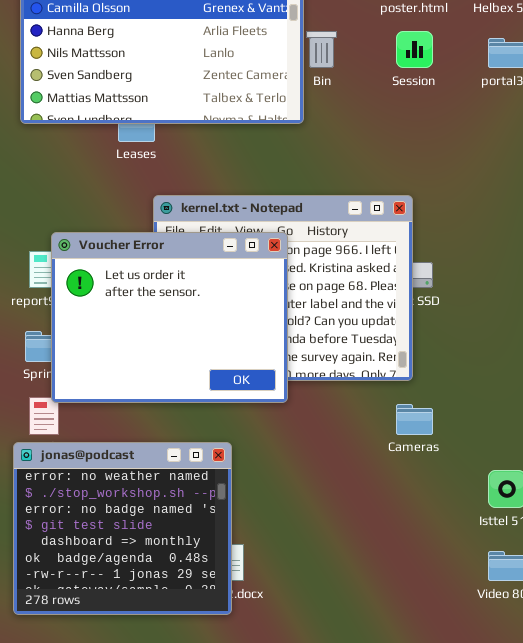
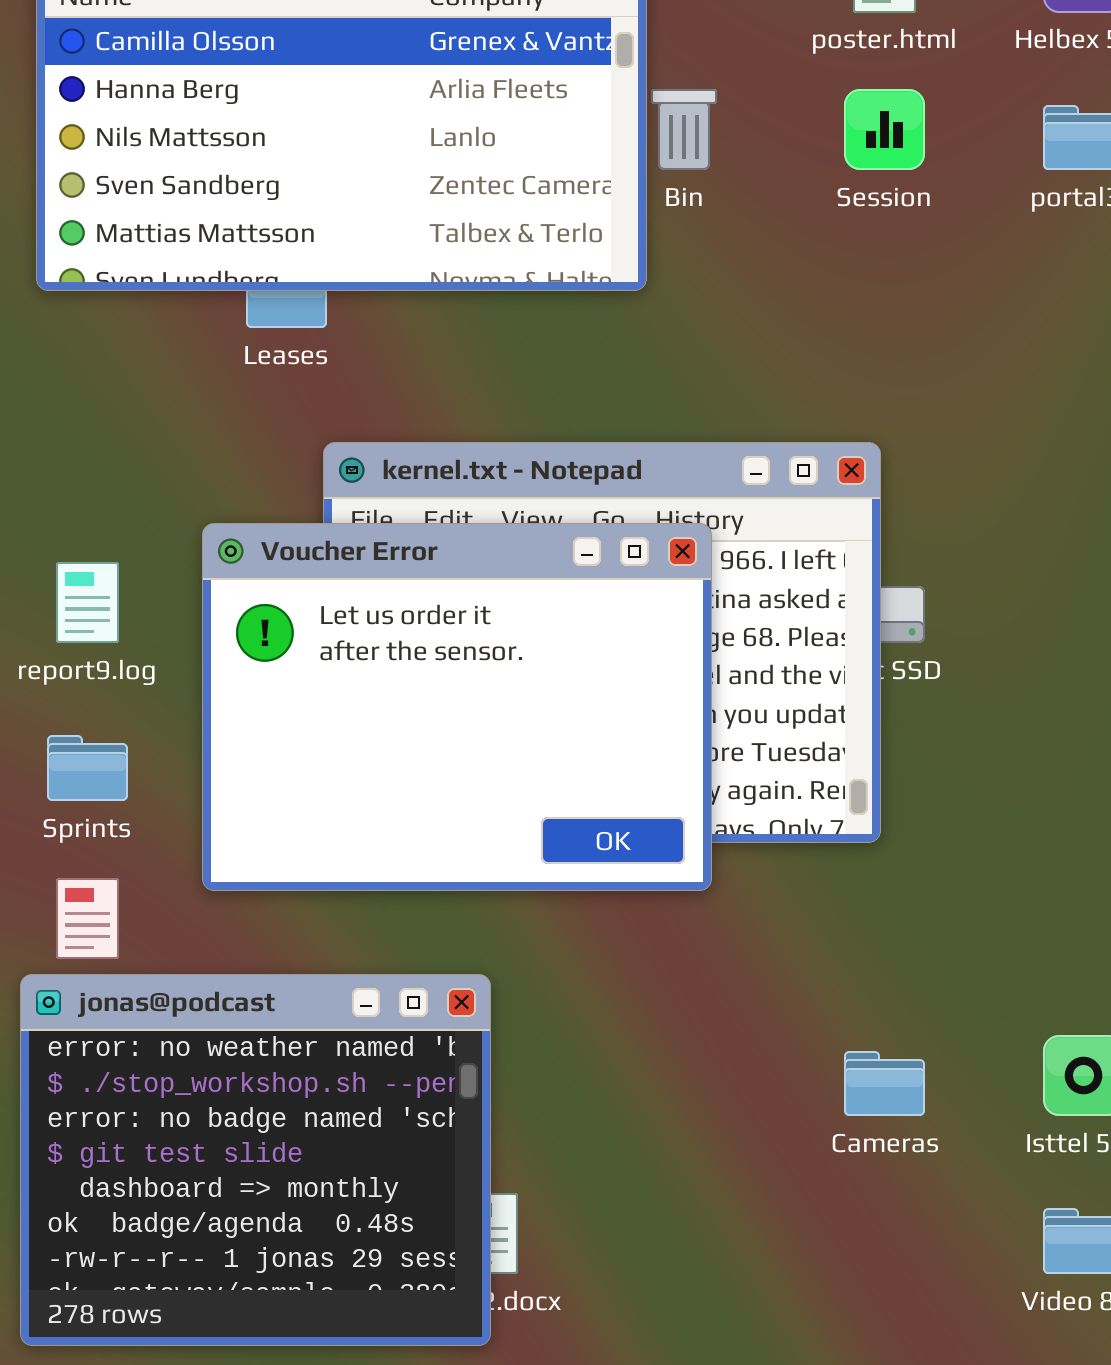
Voucher Error: [51,232,288,403] -> [202,523,712,891], moved
Cameras: [396,404,433,435] -> [844,1051,925,1116], moved

